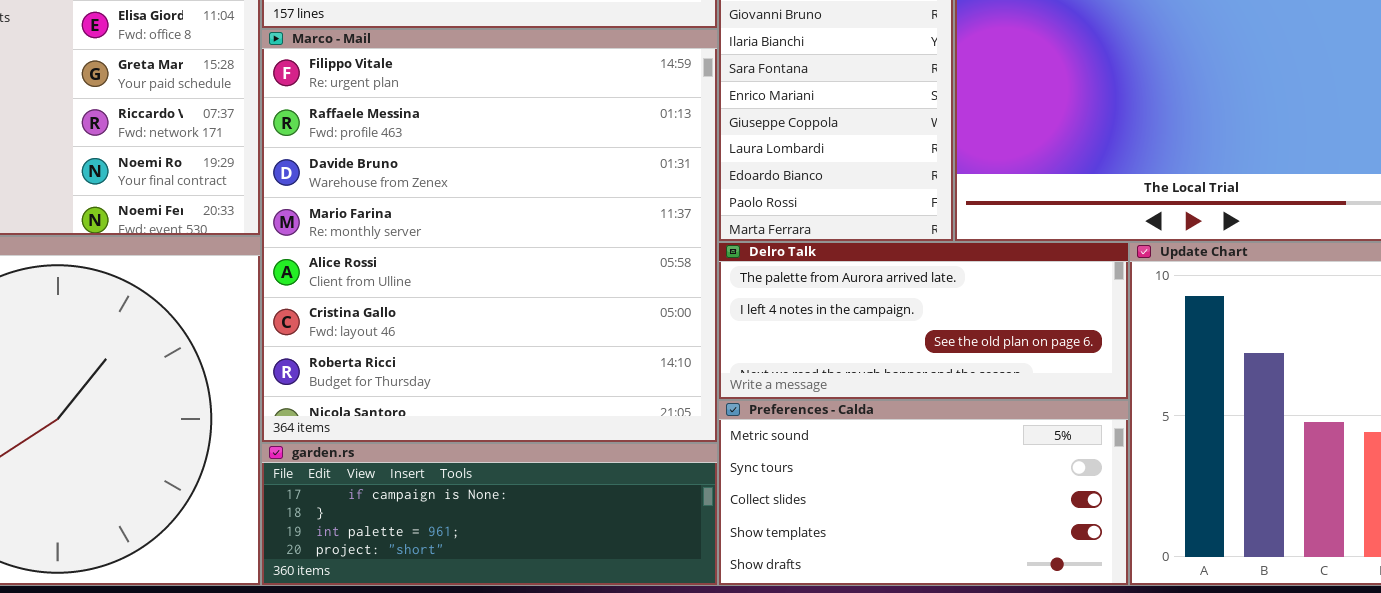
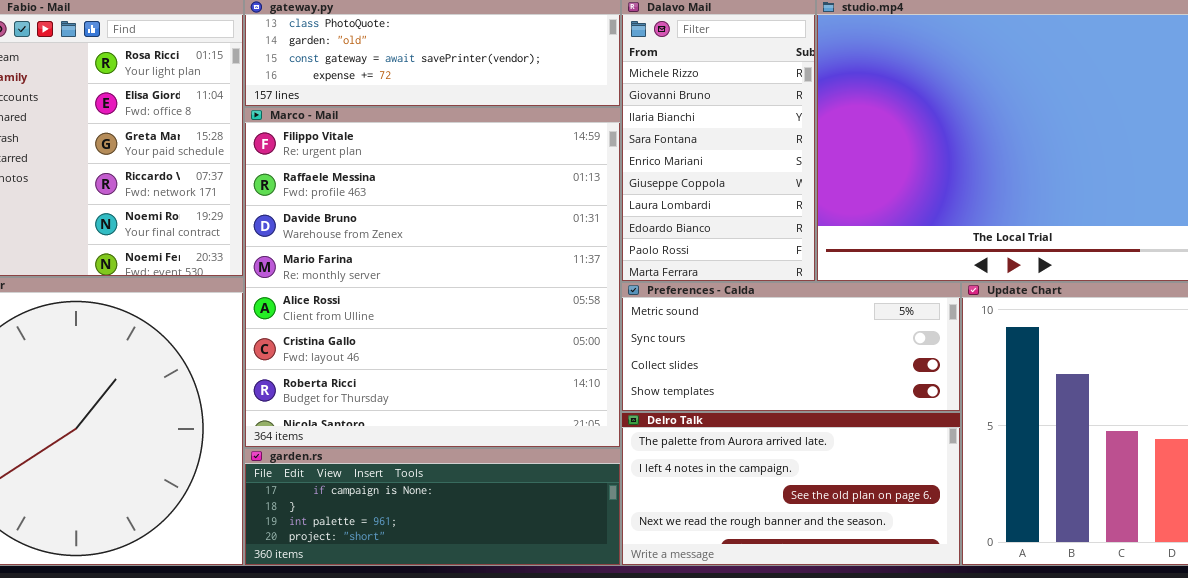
Delro Talk: [718,242,1129,400] -> [621,412,961,566], moved, resized
Preferences - Calda: [718,400,1129,586] -> [621,282,961,412], moved, resized

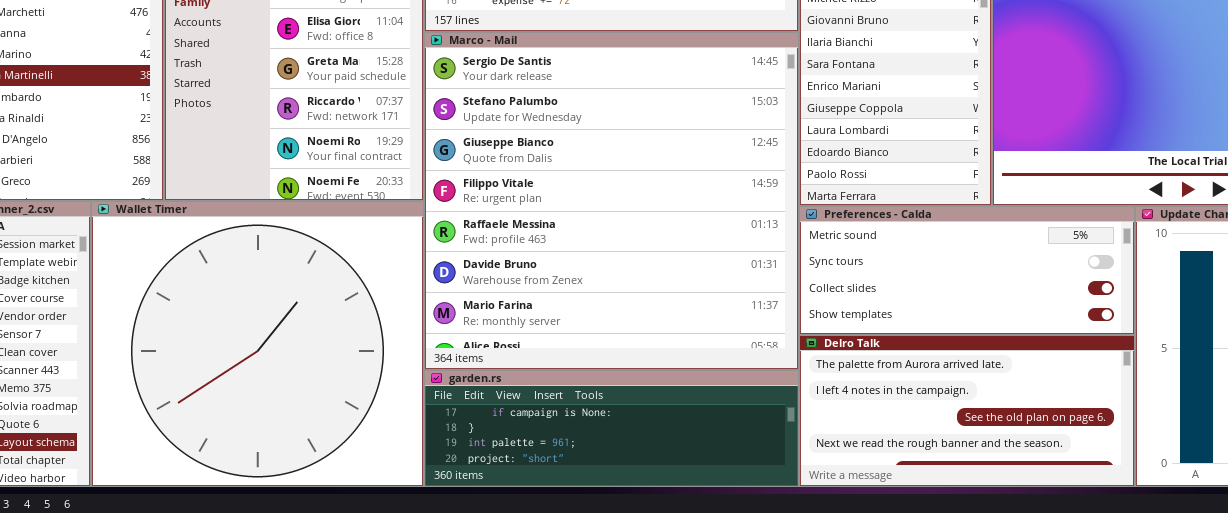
Marco - Mail: [244,107,621,448] -> [424,32,799,370], scrolled up 3 rows

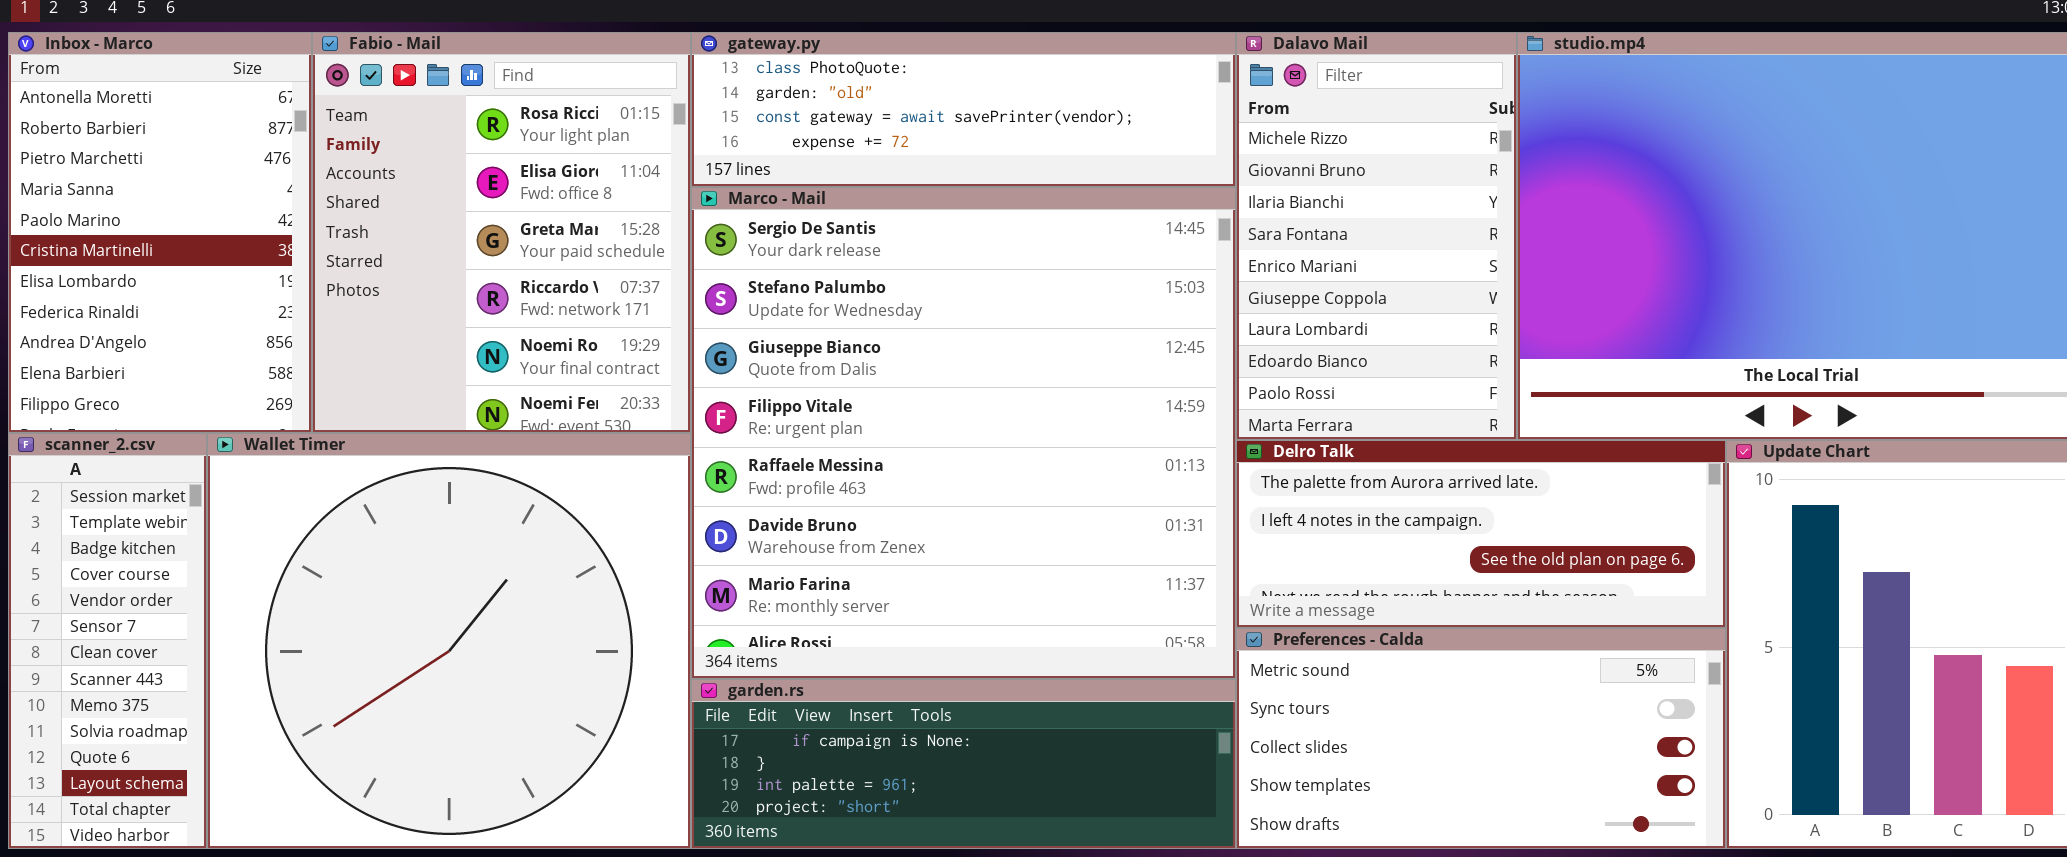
Preferences - Calda: [799,206,1135,335] -> [1236,628,1726,849], moved, resized
Delro Talk: [799,335,1135,487] -> [1236,440,1726,628], moved, resized

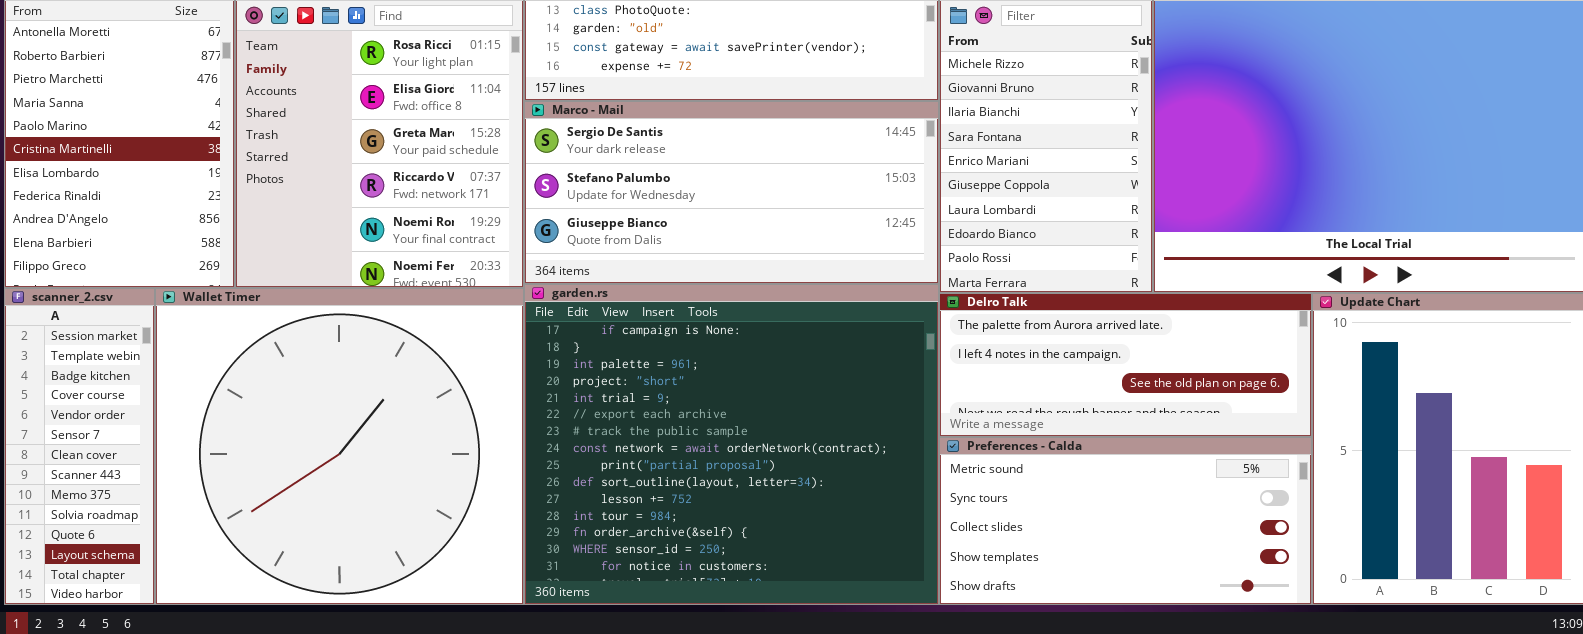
Marco - Mail: [691,187,1236,679] -> [524,101,939,284], resized
garden.rs: [691,679,1236,849] -> [524,284,939,605], resized

